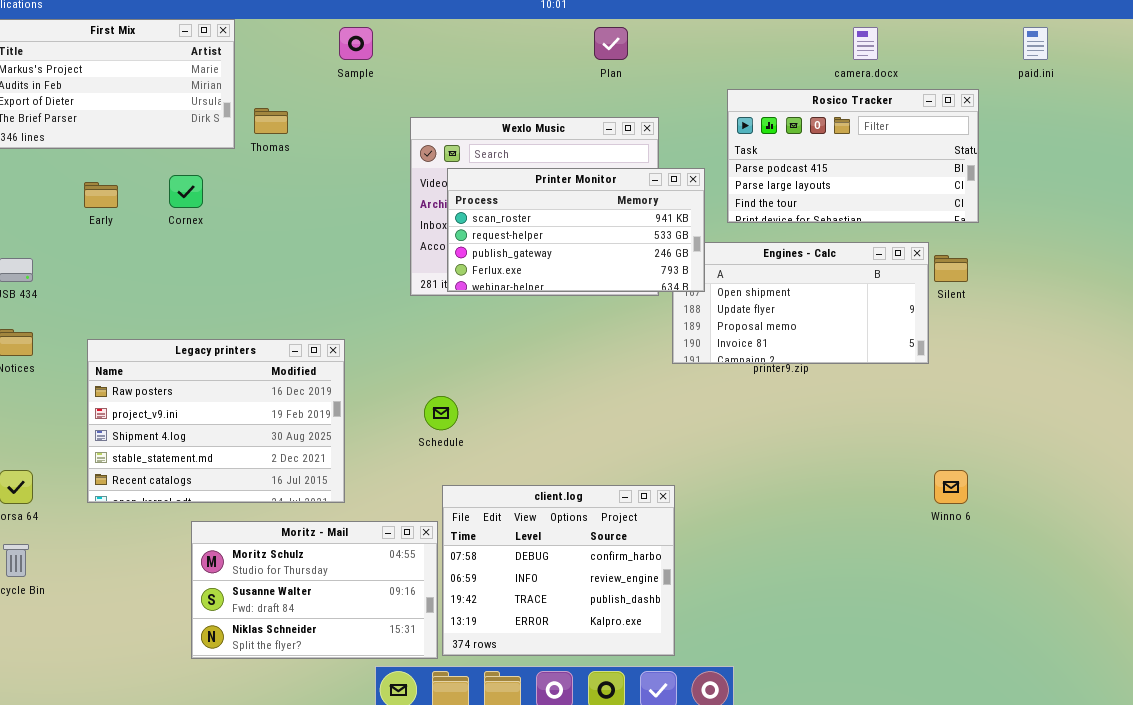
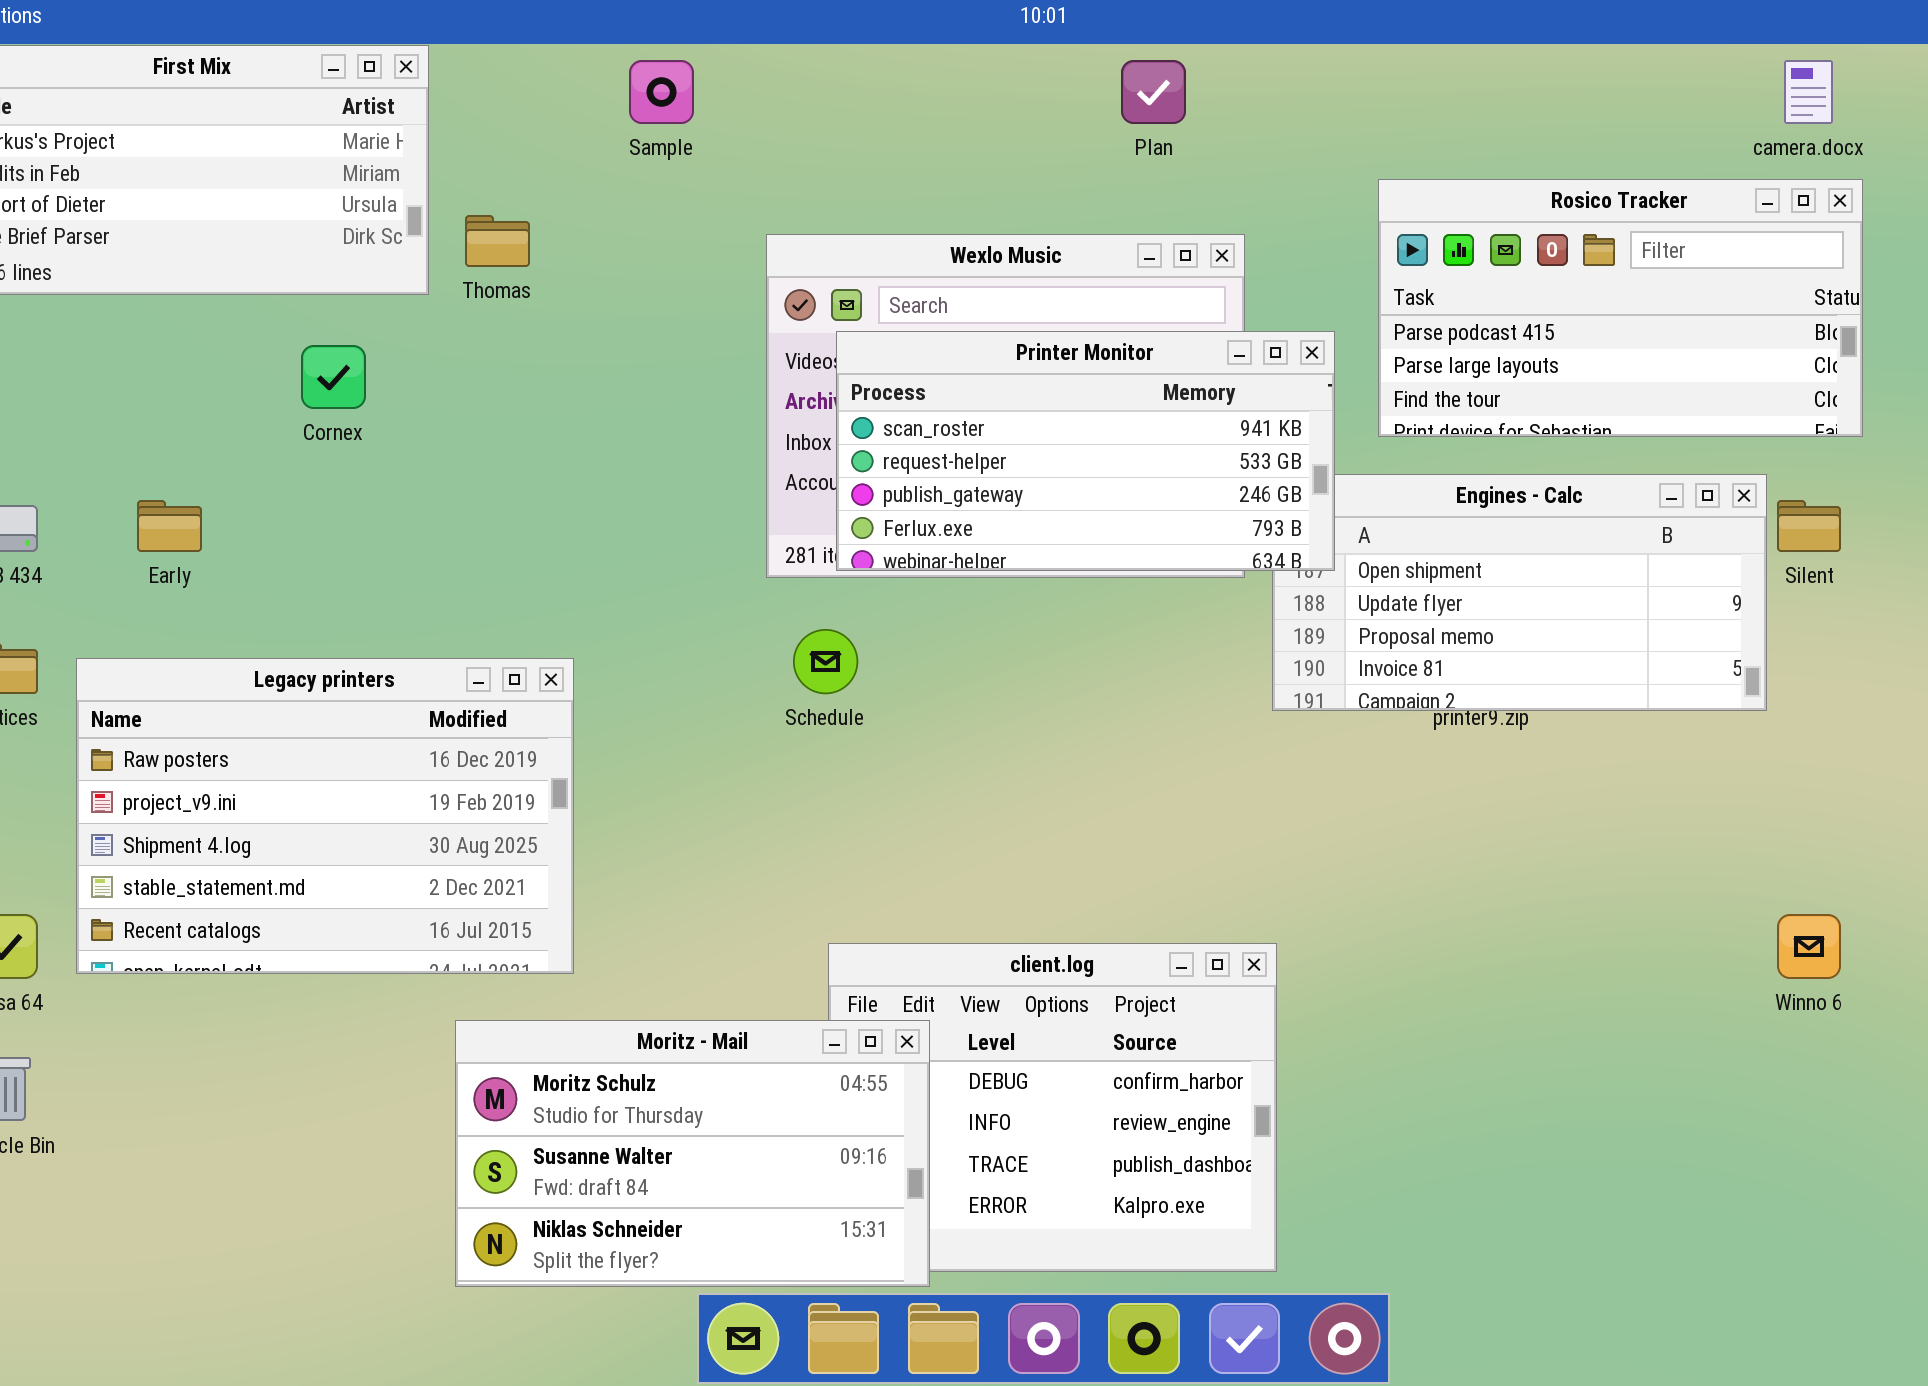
camera.docx: [853,27,878,60] -> [1784,60,1833,124], moved
Early: [84,182,118,208] -> [137,500,202,552], moved
Legacy printers: [87,339,345,503] -> [76,658,574,974], moved
Schedule: [424,396,458,430] -> [793,629,858,694], moved
Moritz - Mail: [191,521,438,659] -> [455,1020,930,1287], moved

